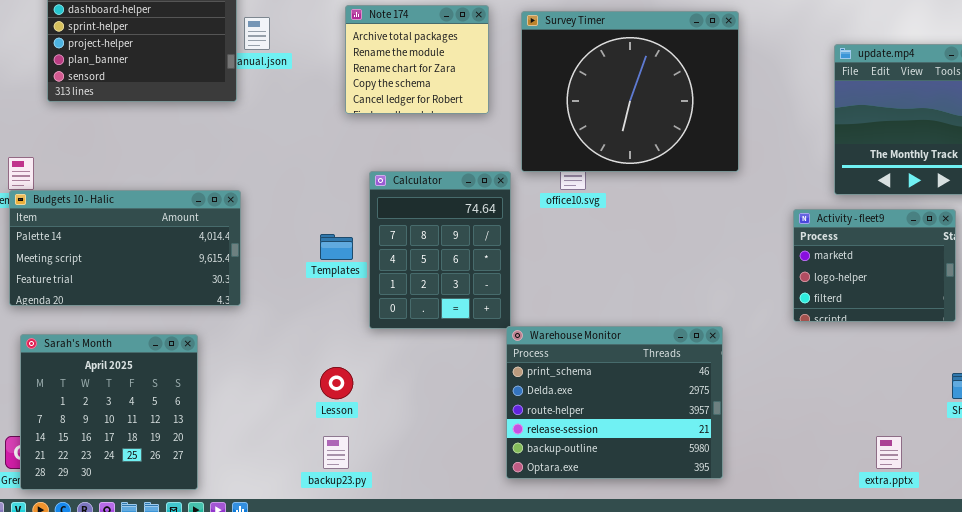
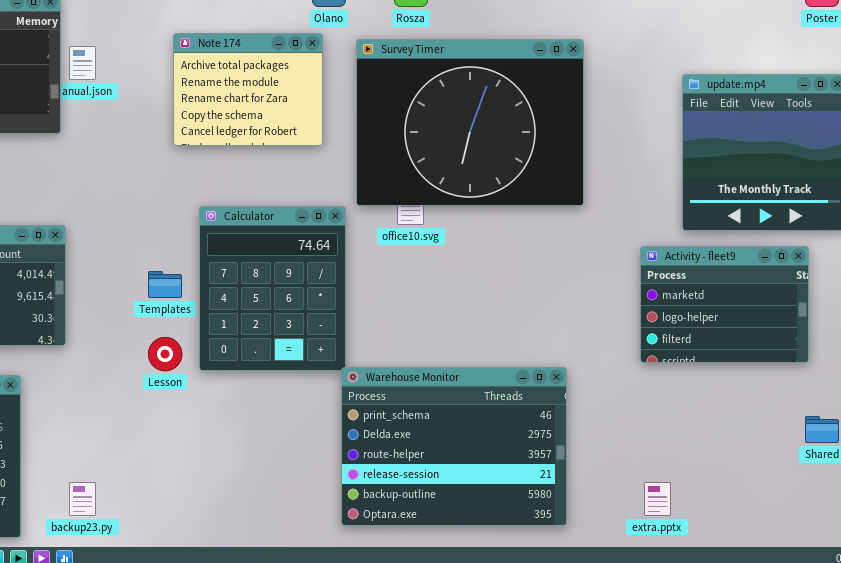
Lesson: [320,367,353,399] -> [148,337,182,371], moved
backup23.py: [323,436,349,469] -> [69,482,96,516], moved
extra.pptx: [876,436,902,469] -> [644,482,671,516], moved

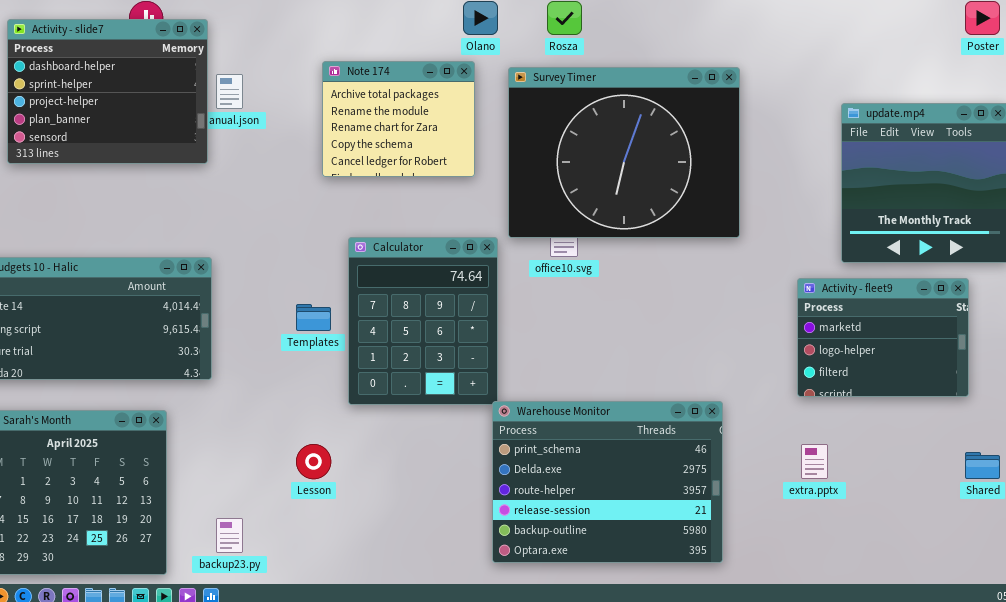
Lesson: [148,337,182,371] -> [296,444,331,479], moved
extra.pptx: [644,482,671,516] -> [801,444,828,479], moved

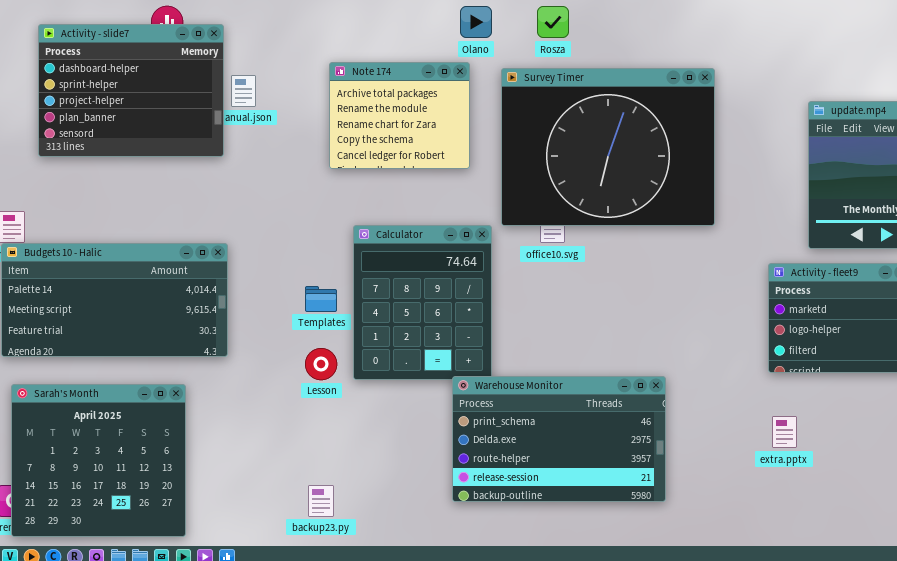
Warehouse Monitor: [492,401,723,563] -> [452,376,666,502], moved, resized
Lesson: [296,444,331,479] -> [305,348,337,380], moved
backup23.py: [216,518,243,553] -> [308,485,334,517], moved

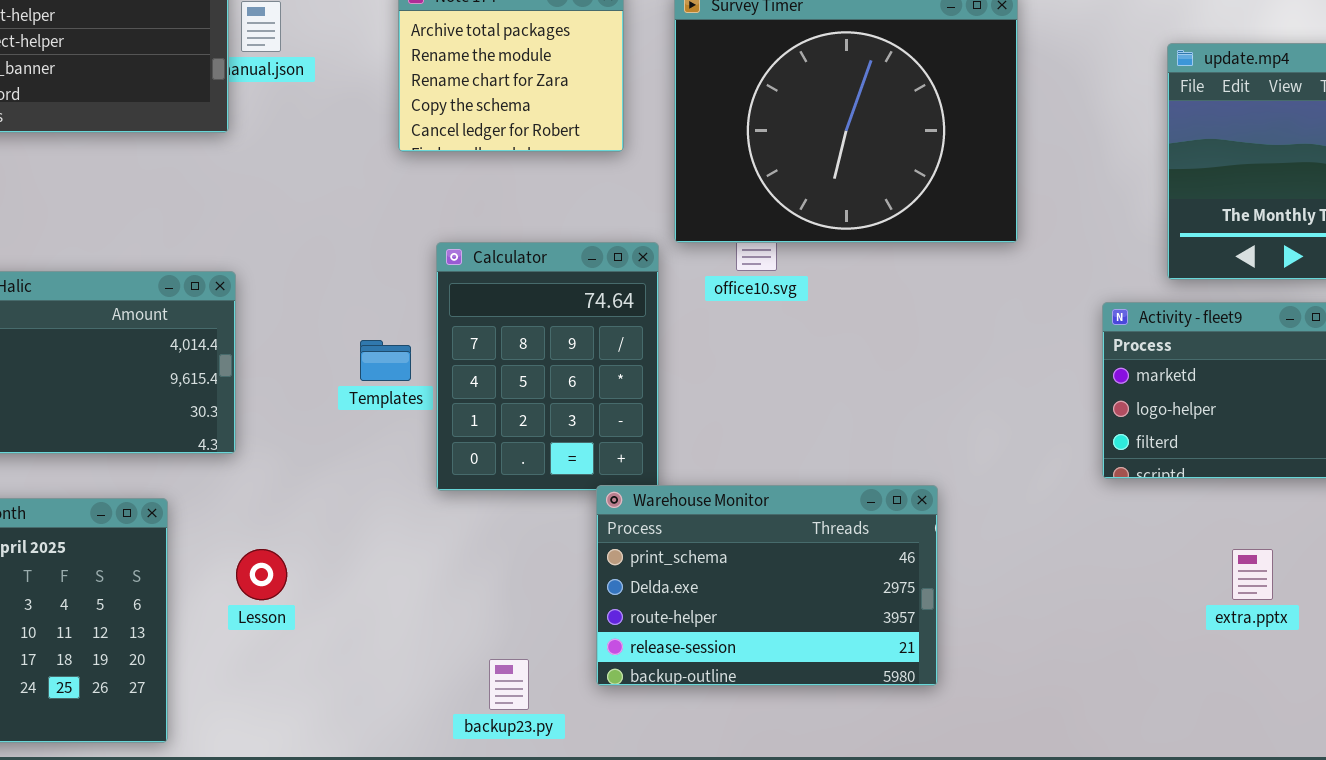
Lesson: [305,348,337,380] -> [236,549,287,600], moved
extra.pptx: [772,416,797,448] -> [1232,549,1273,600], moved
backup23.py: [308,485,334,517] -> [489,659,529,710], moved

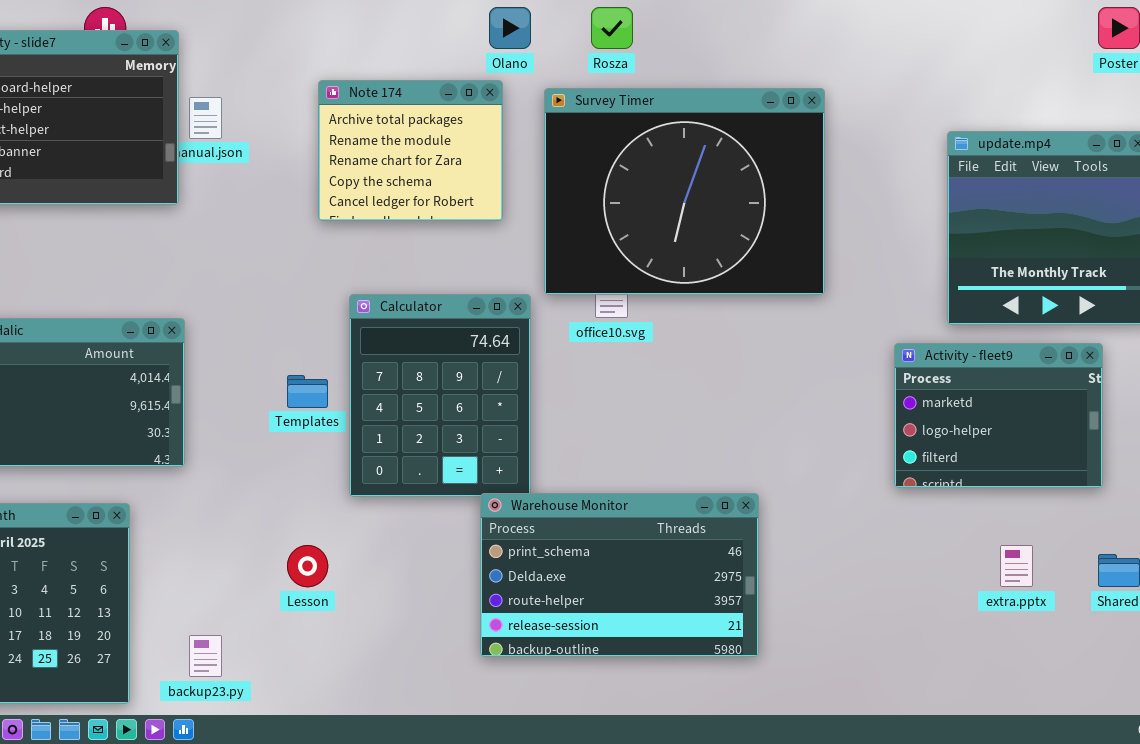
Lesson: [236,549,287,600] -> [287,545,328,587], moved
backup23.py: [489,659,529,710] -> [189,635,222,677], moved

